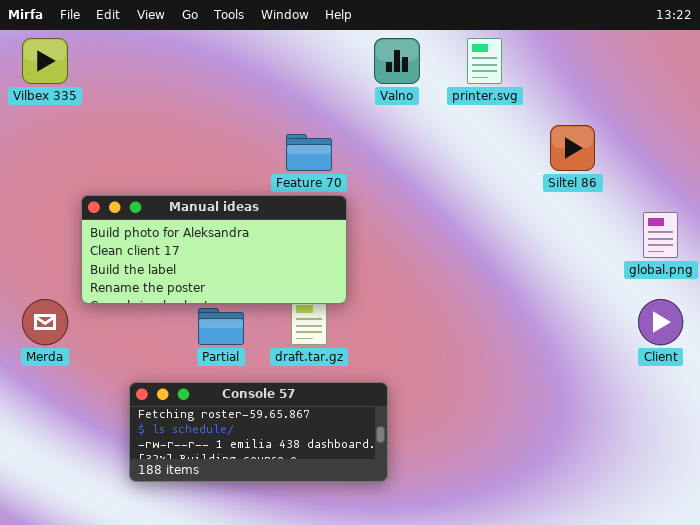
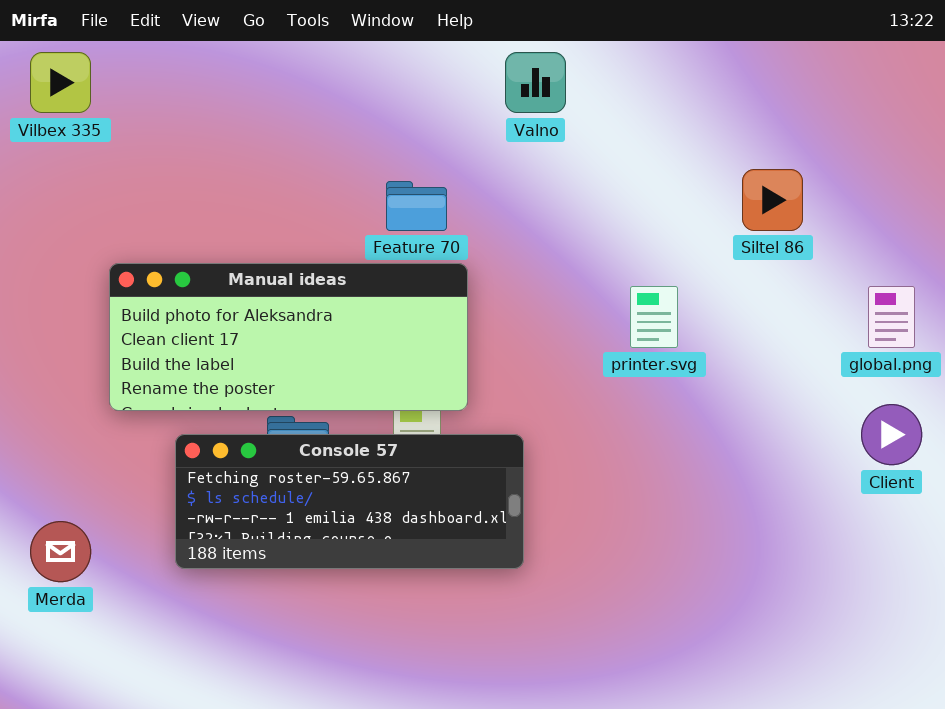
printer.svg: [467,38,502,84] -> [630,286,678,348], moved
Merda: [22,299,68,345] -> [30,521,91,582], moved
Console 57: [129,382,388,482] -> [175,434,524,569], moved

